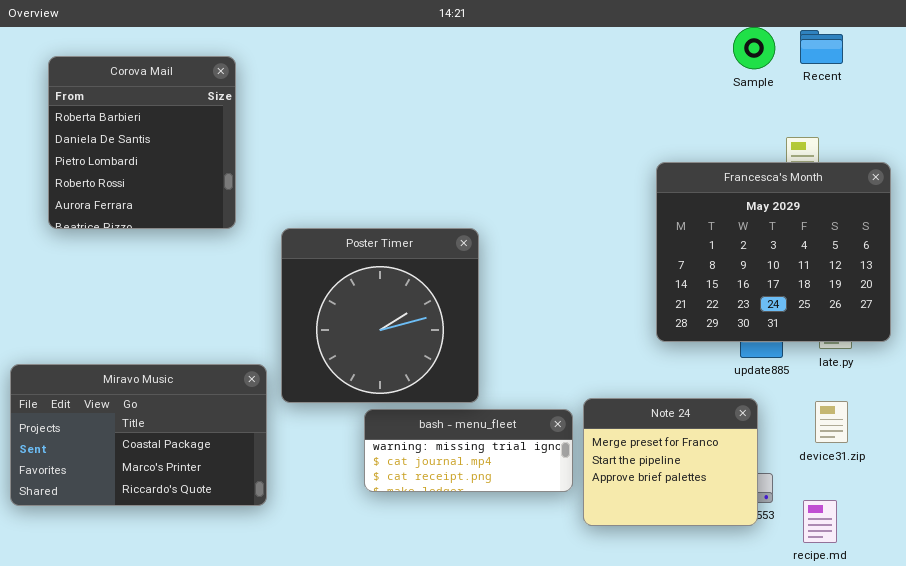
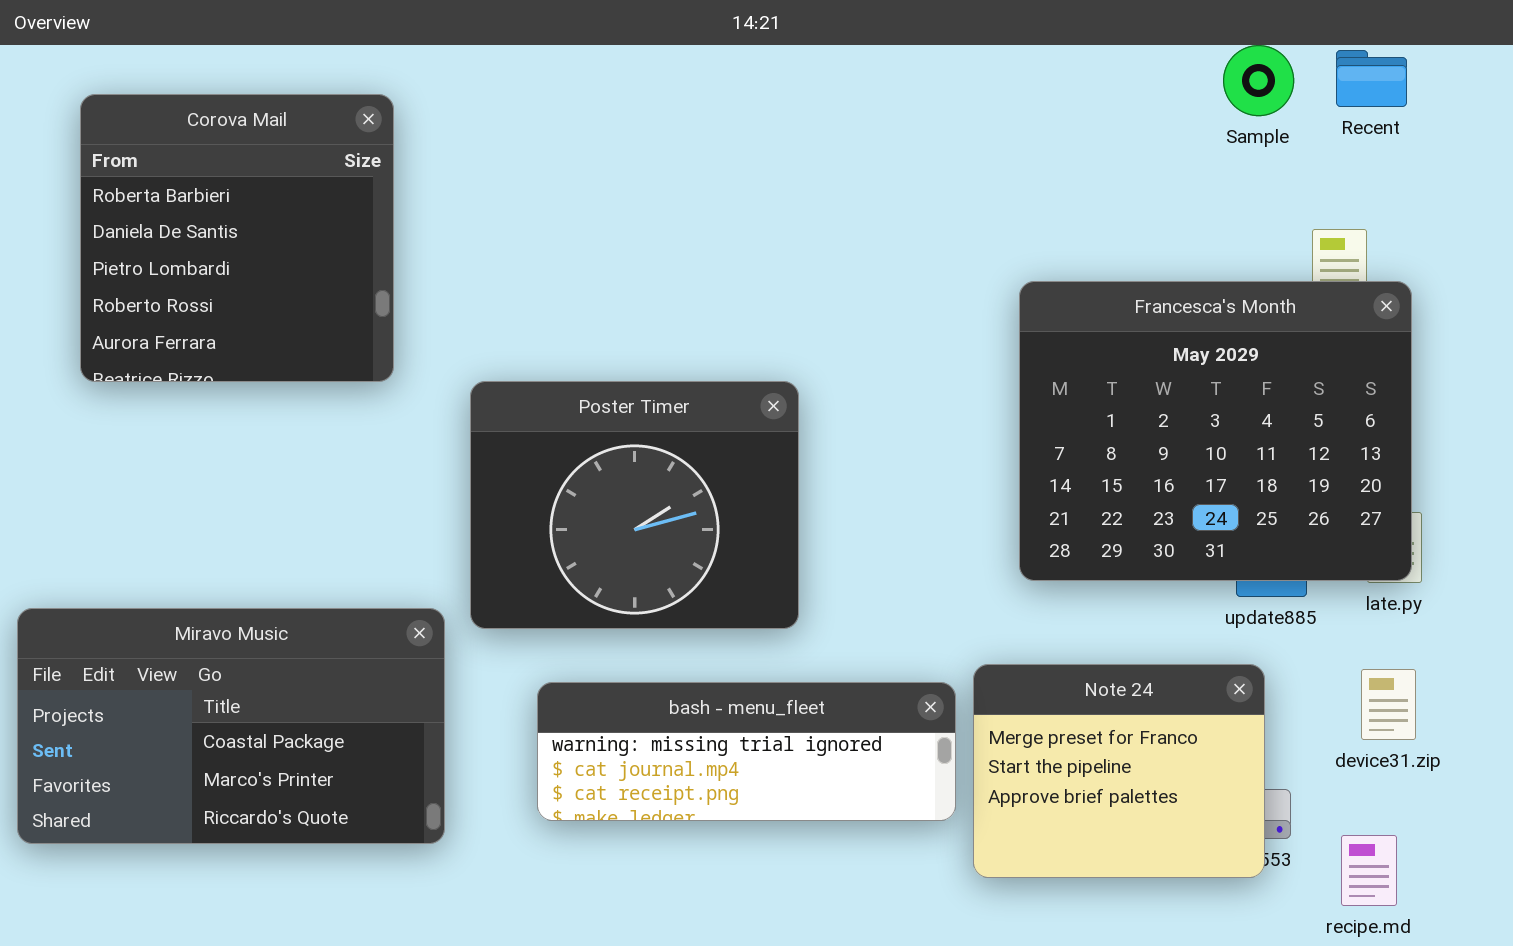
Francesca's Month: [656,162,891,342] -> [1019,281,1412,581], moved
Poster Timer: [281,228,479,403] -> [470,381,799,629], resized
bash - menu_fleet: [364,409,573,492] -> [537,682,956,821], resized

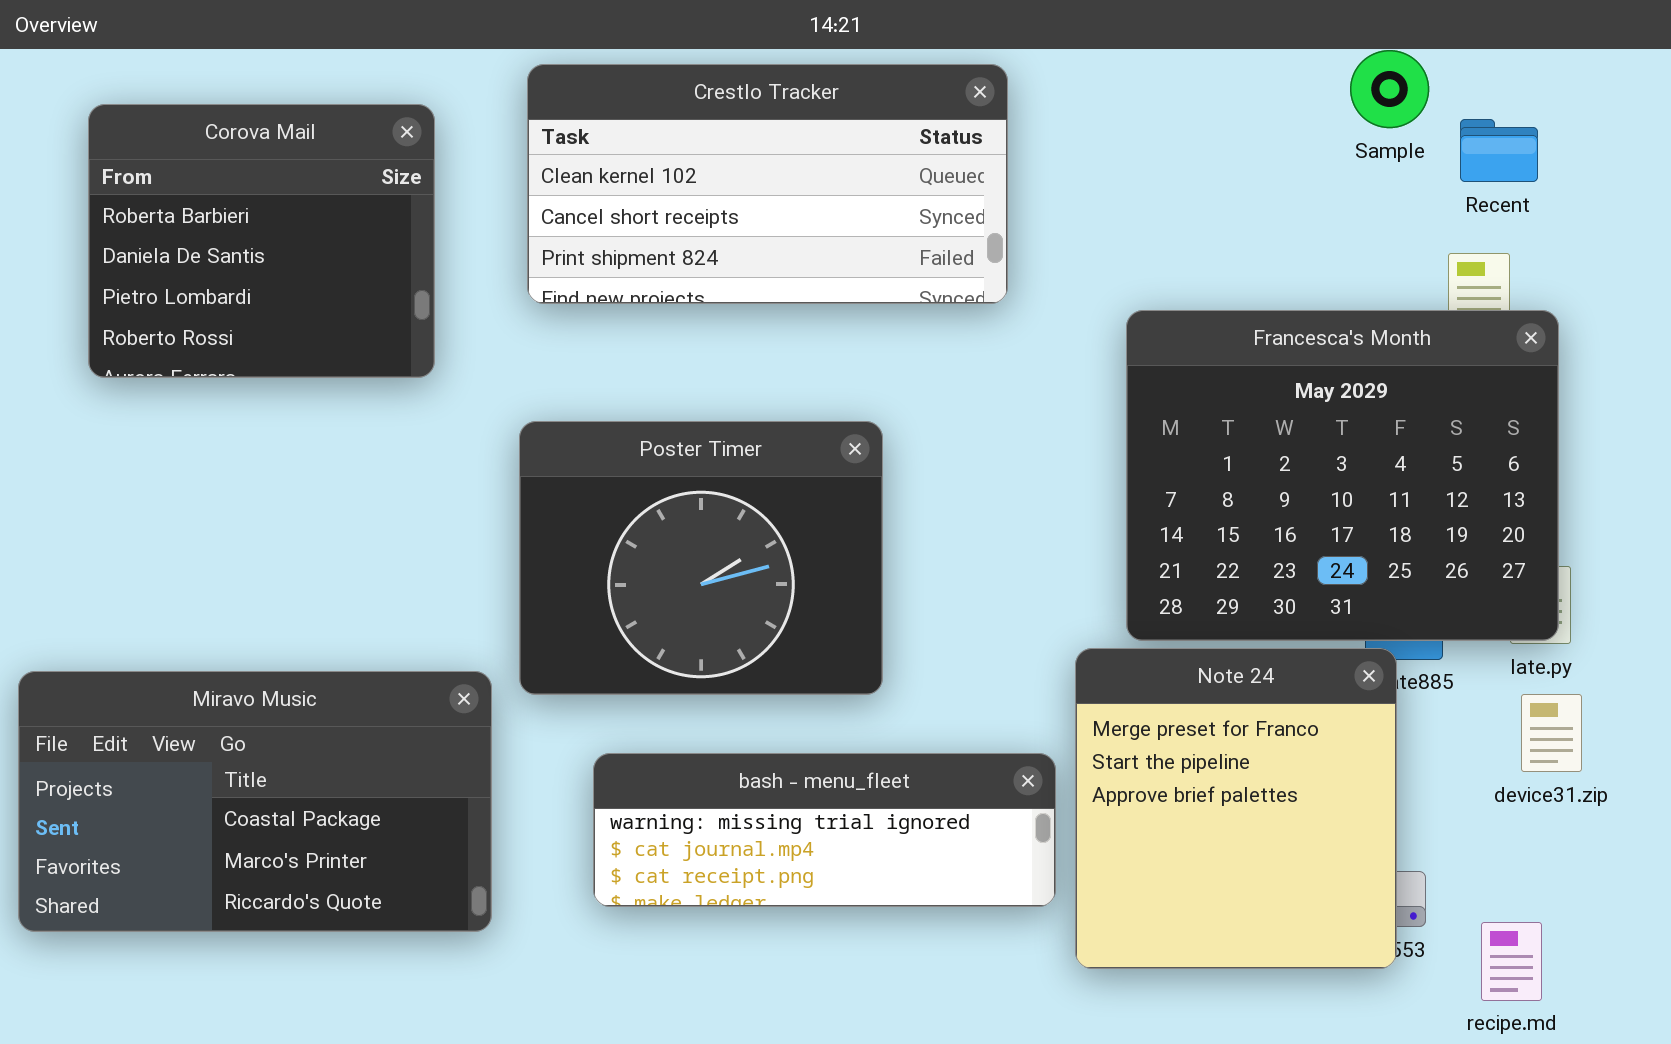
Recent: [1336,50,1407,107] -> [1460,119,1538,182], moved
Crestlo Tracker: none -> [527,64,1008,304], opened
Corova Mail: [80,94,394,382] -> [88,104,435,378], resized
Note 24: [973,664,1265,878] -> [1075,648,1397,969], resized
device31.zip: [1361,669,1416,740] -> [1521,694,1582,772], moved

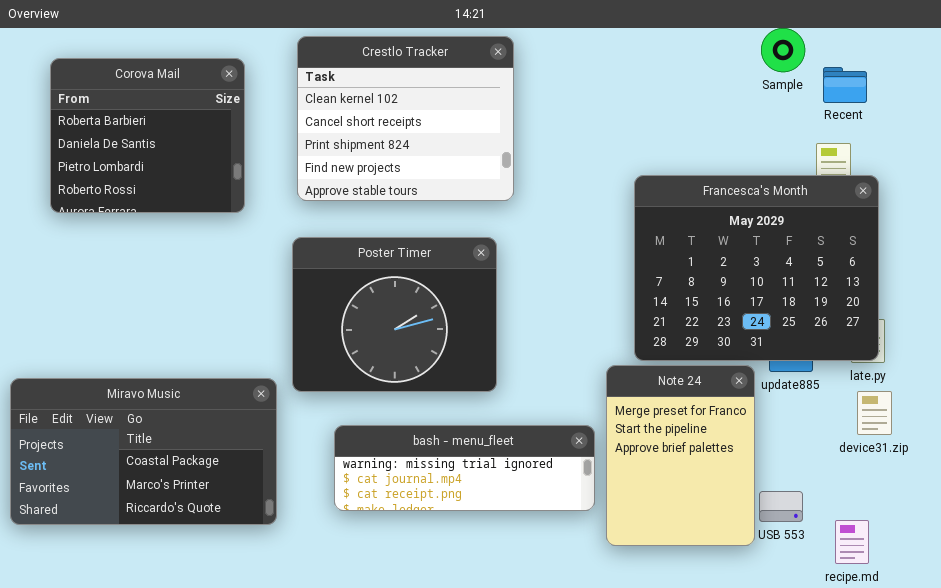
Crestlo Tracker: [527,64,1008,304] -> [297,36,514,201], resized
Note 24: [1075,648,1397,969] -> [606,365,755,546], resized

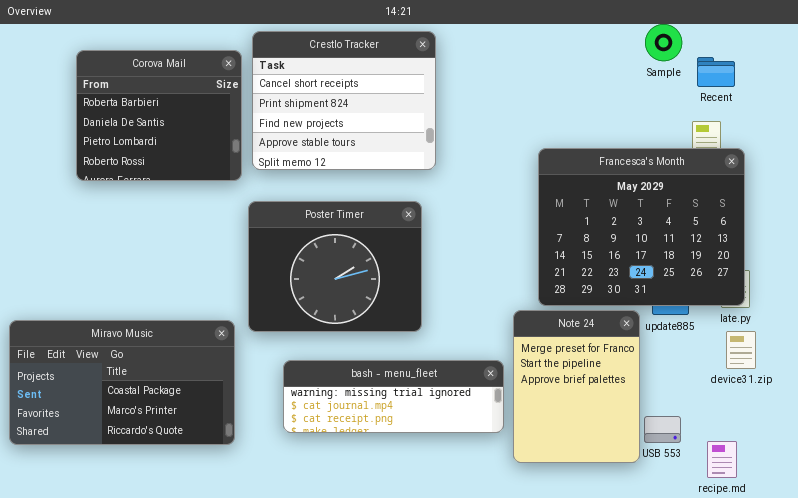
Crestlo Tracker: [297,36,514,201] -> [252,31,436,170], scrolled down 1 row
Corova Mail: [50,58,245,213] -> [76,50,242,181], moved

